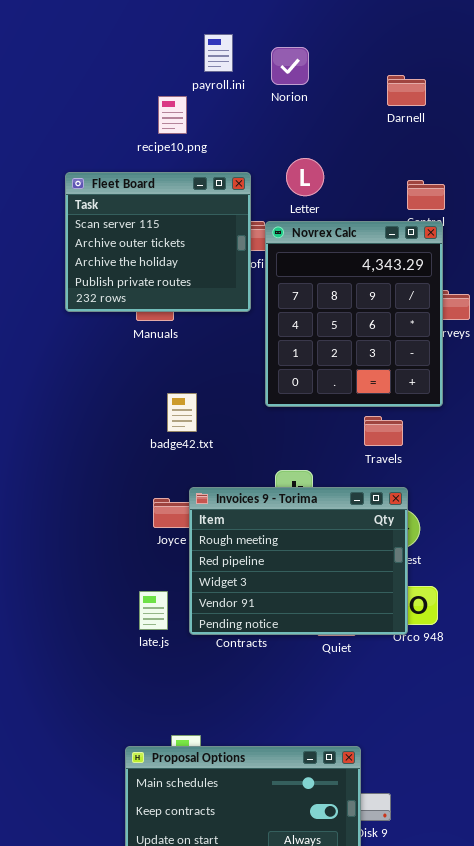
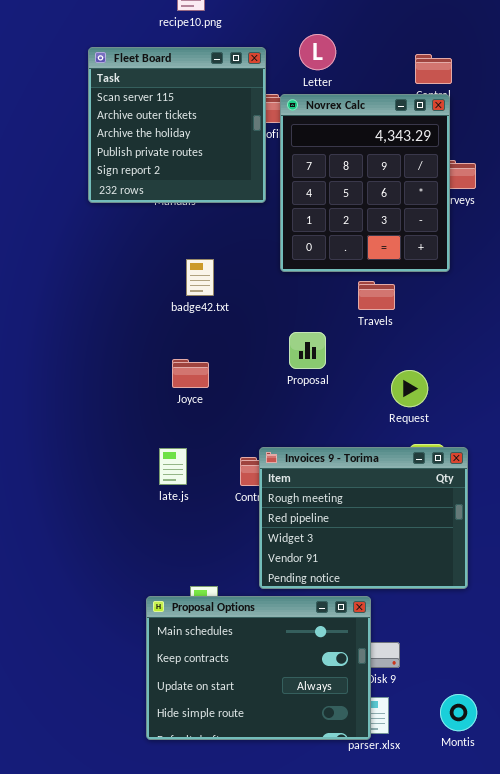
Fleet Board: [65,172,251,312] -> [88,47,266,203], resized
Travels: [364,416,403,446] -> [358,281,395,310], moved
Invoices 9 - Torima: [189,487,408,635] -> [259,447,468,589], moved

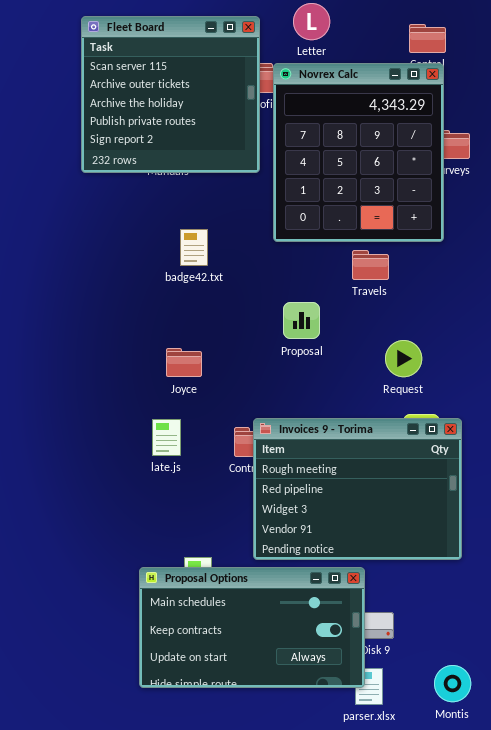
Joyce: [172,359,209,388] -> [166,348,202,377], moved
Proposal Options: [146,596,371,740] -> [139,567,365,688], resized

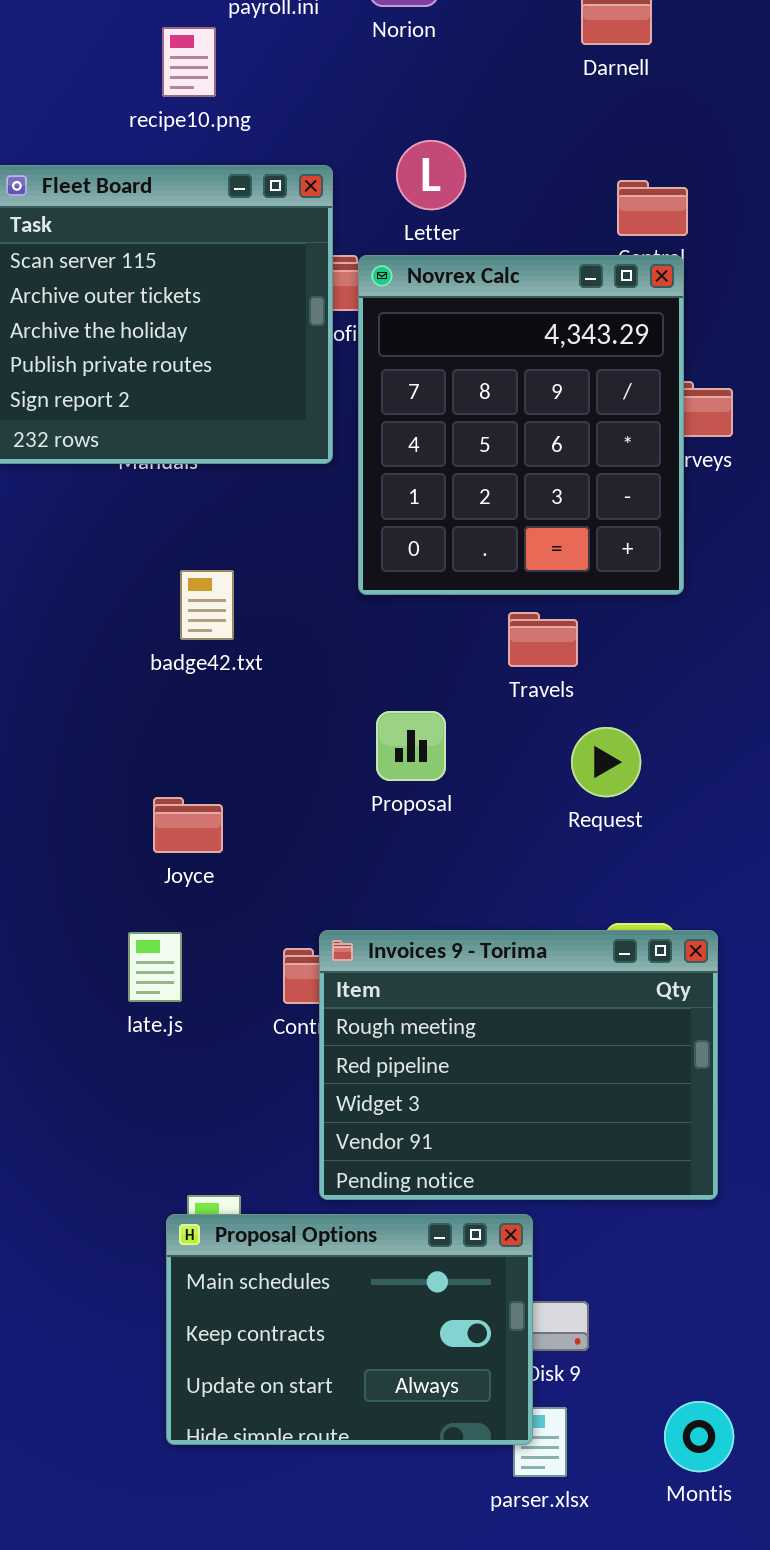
Request: [385,340,422,377] -> [571,727,641,797], moved
Proposal Options: [139,567,365,688] -> [166,1214,533,1445], resized

